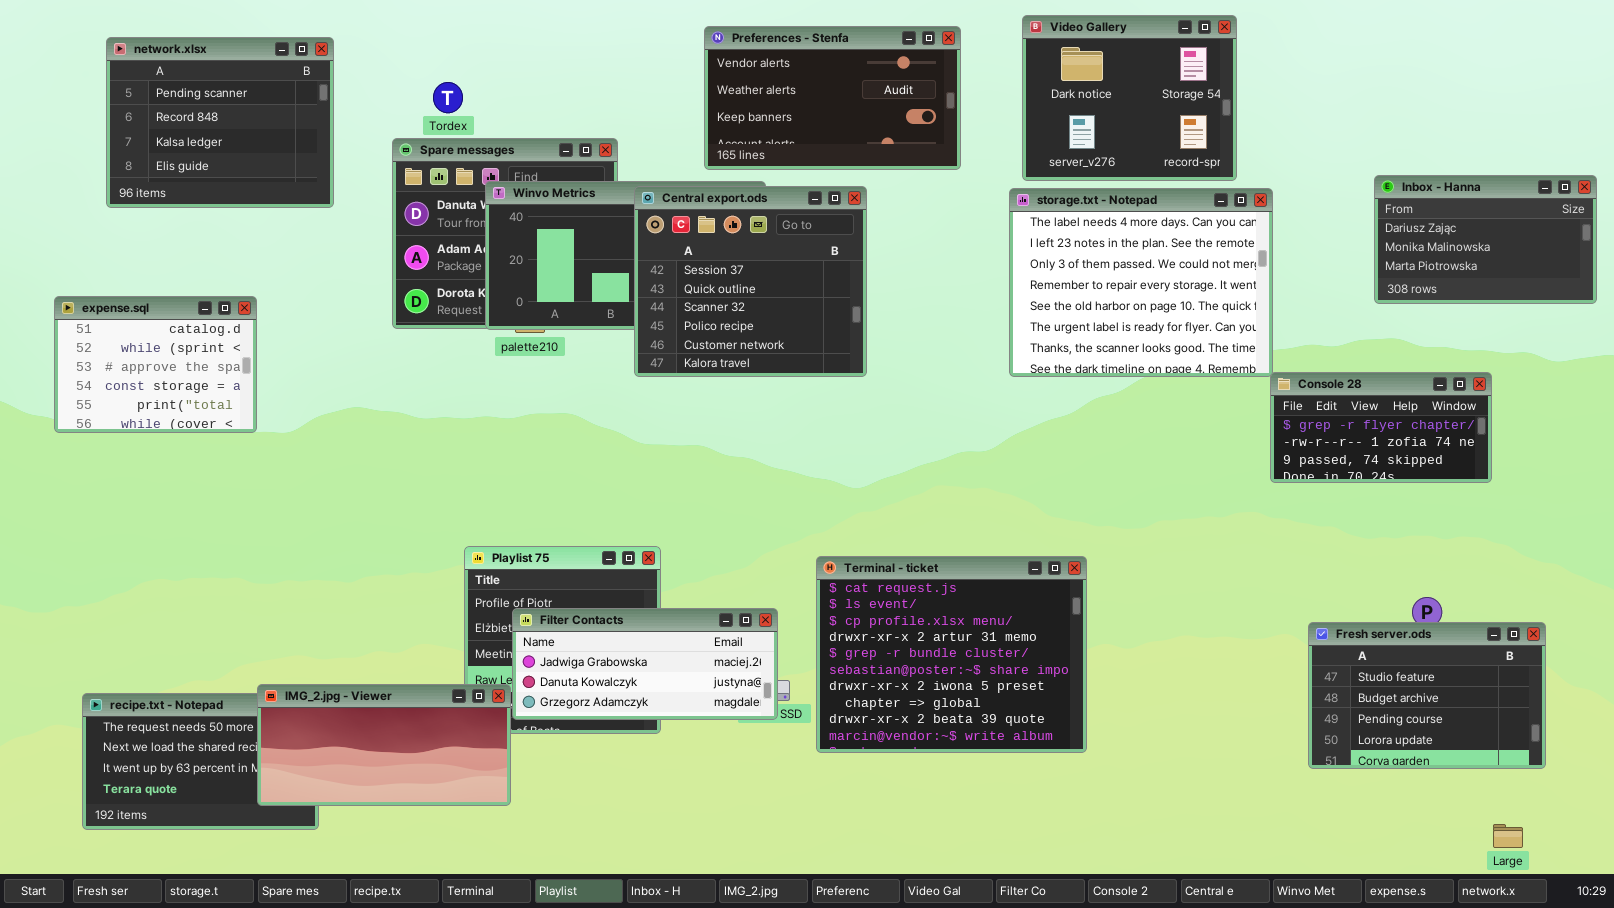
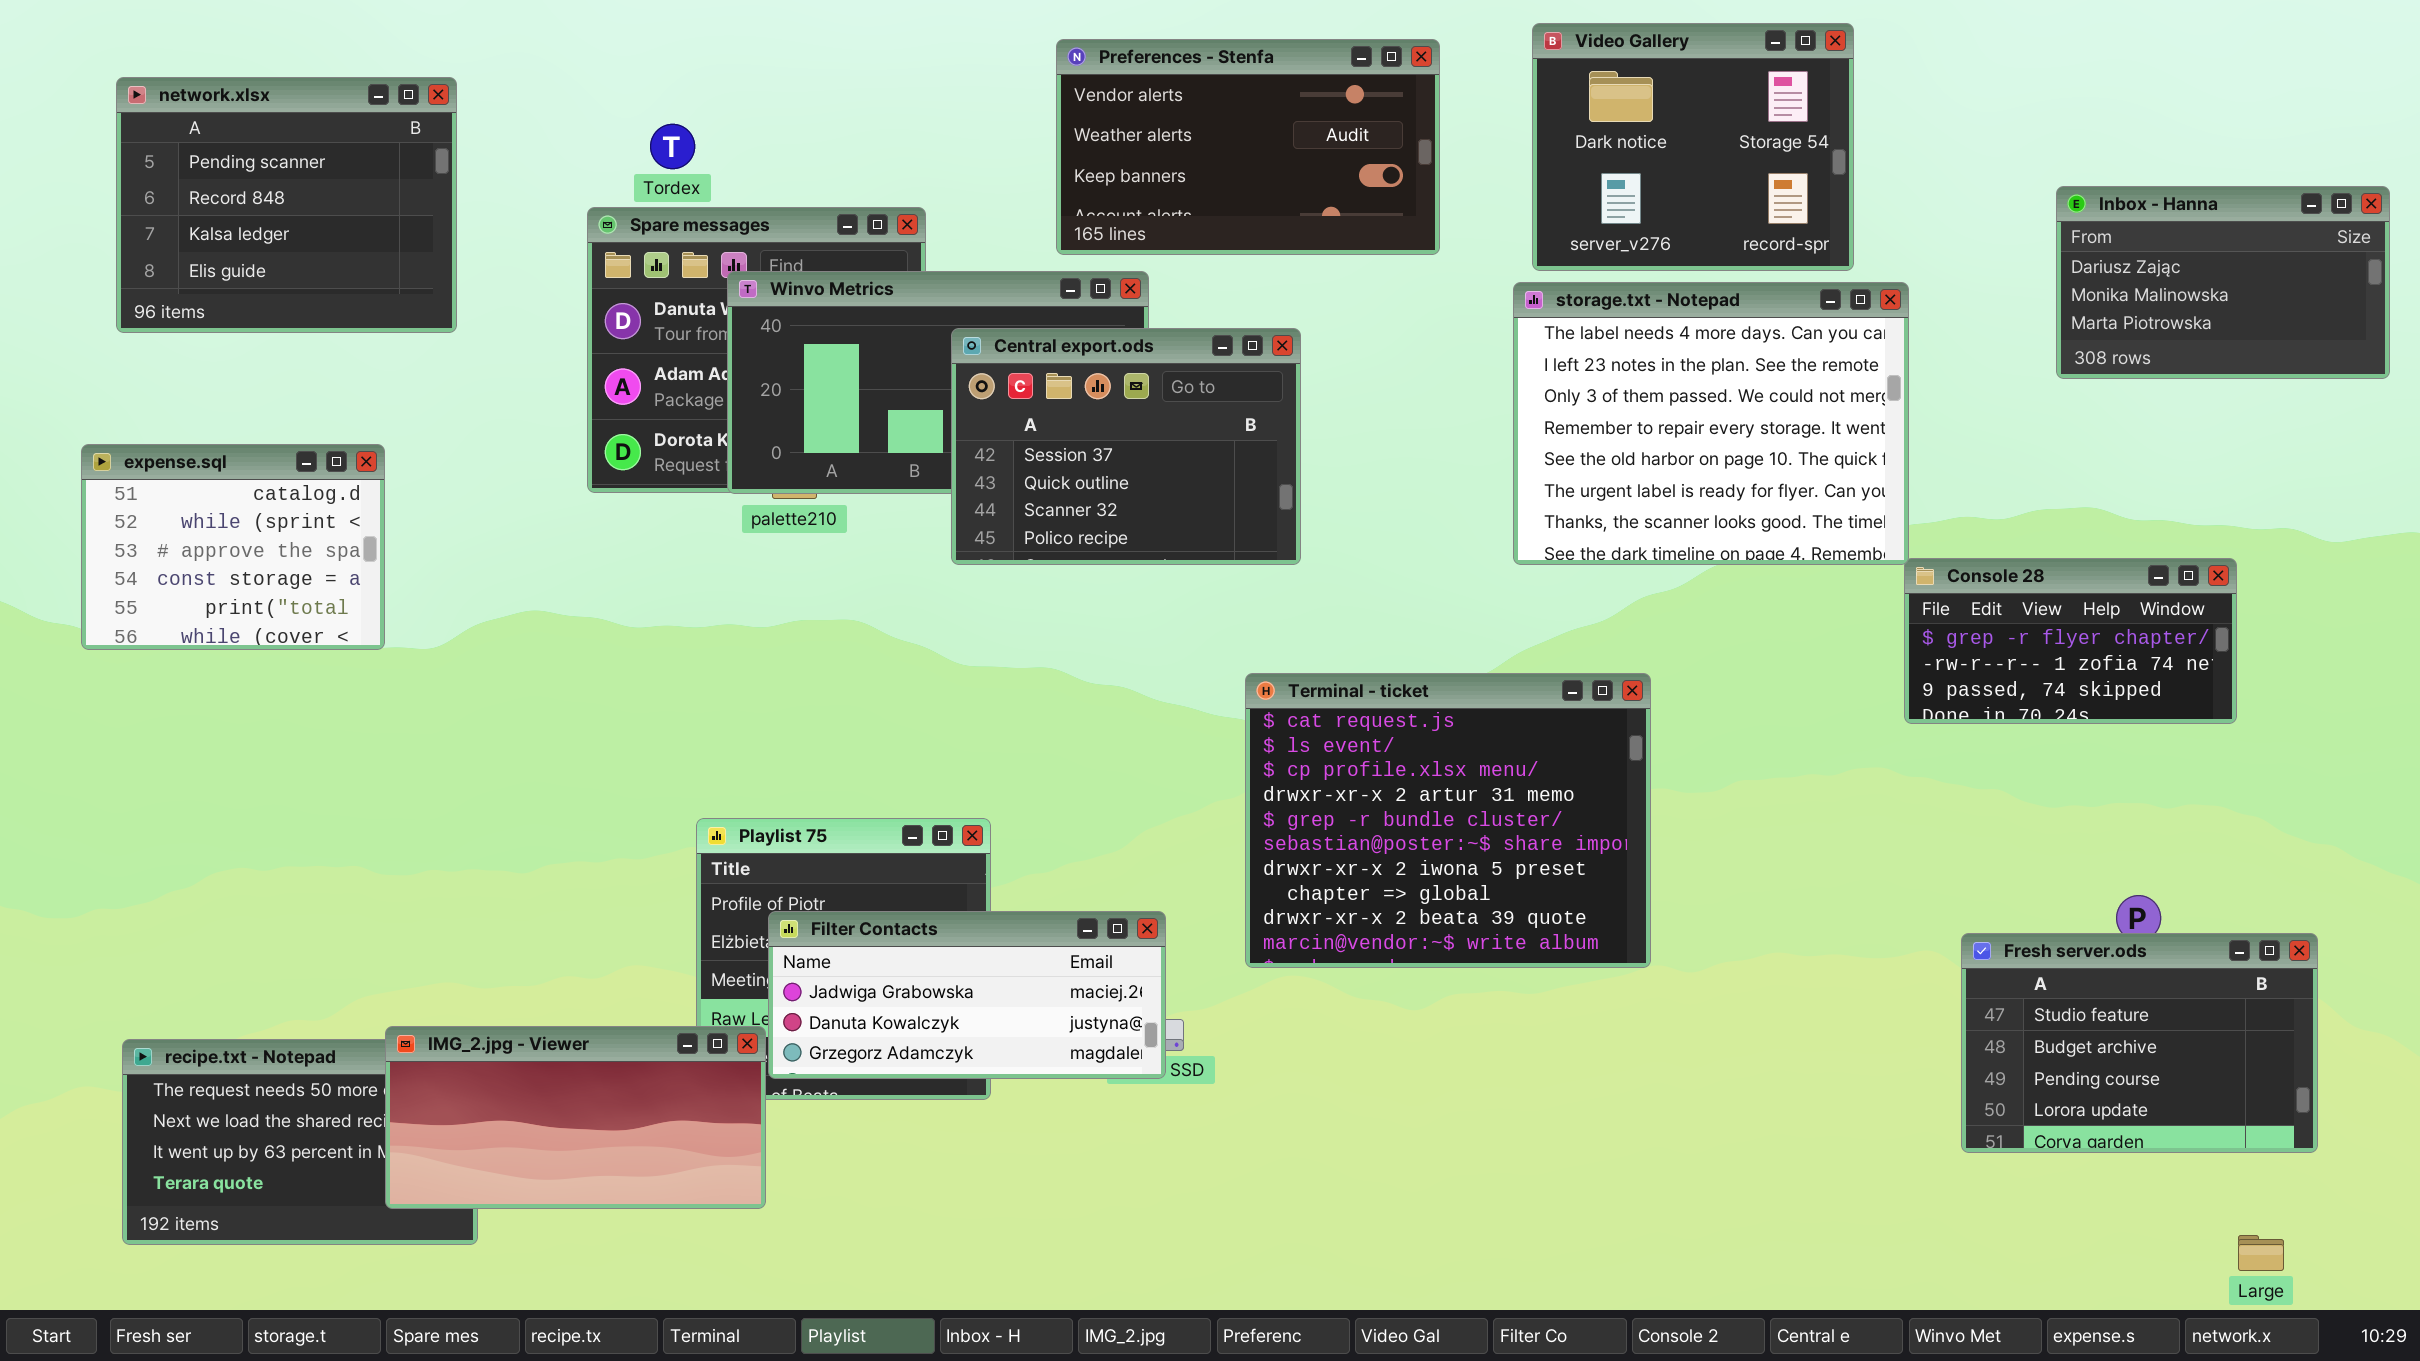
network.xlsx: [106,37,334,208] -> [116,77,457,333], moved
Inbox - Hanna: [1374,175,1597,304] -> [2056,186,2390,379], moved
Central export.ods: [634,186,867,377] -> [951,328,1301,565], resized
Terminal - ticket: [816,556,1087,753] -> [1245,673,1651,968], moved

